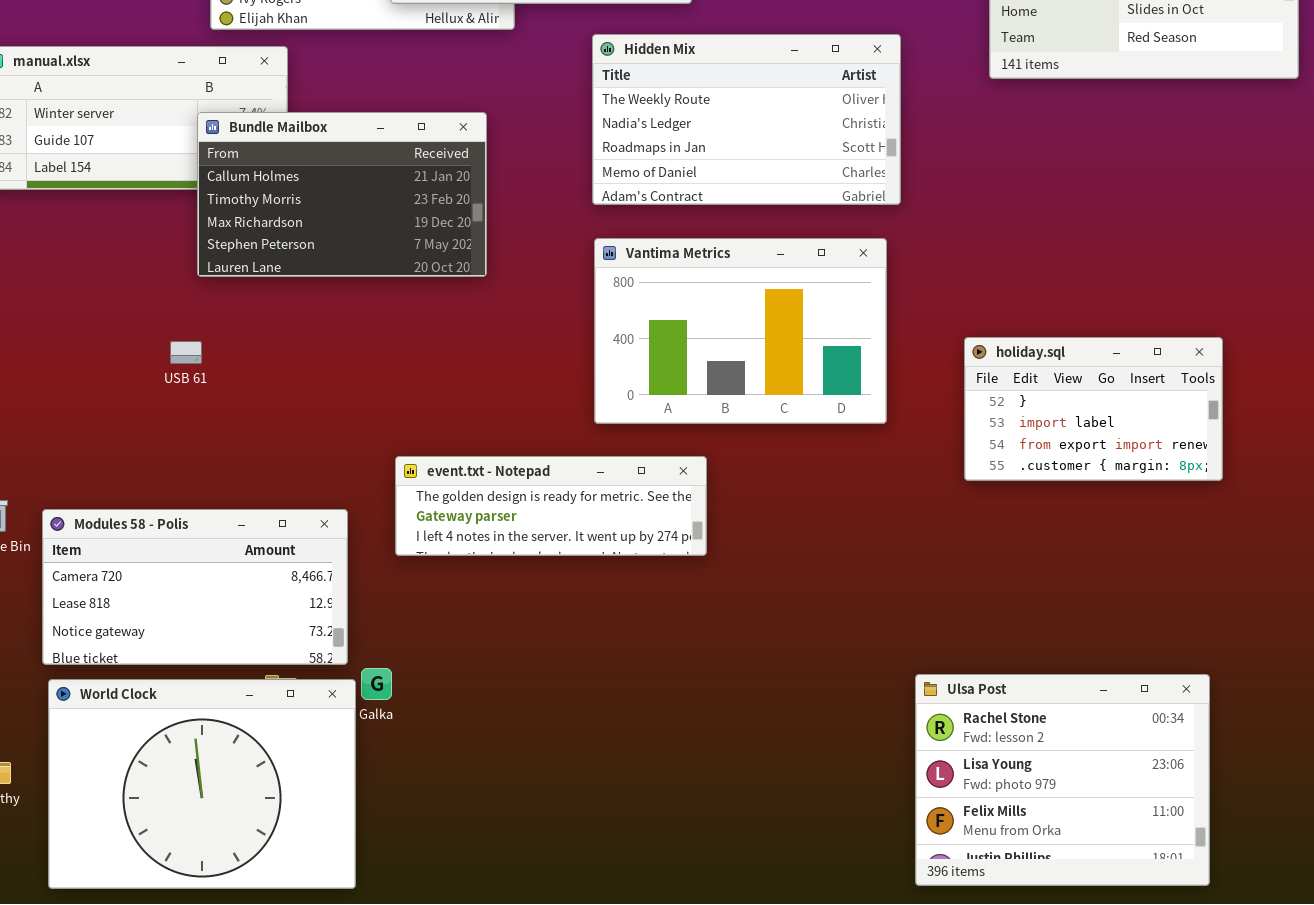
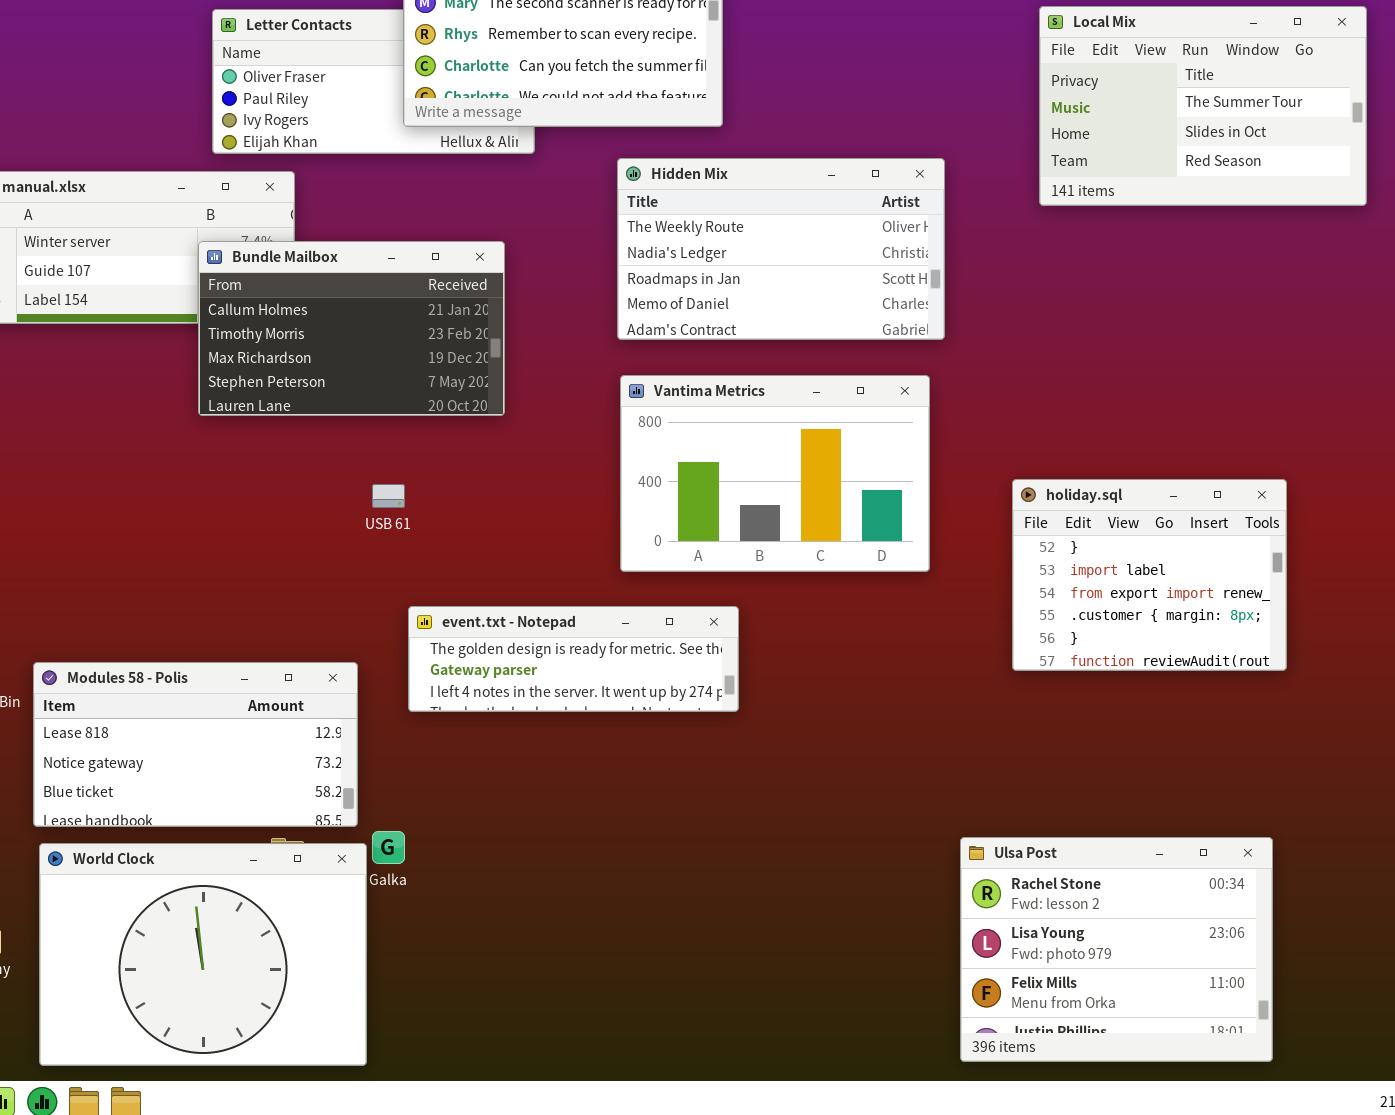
holiday.sql: [964,337,1223,481] -> [1012,479,1287,671], resized
USB 61: [170,341,202,364] -> [372,484,405,508], moved
Modules 58 - Polis: [42,509,348,665] -> [33,662,358,827], scrolled down 1 row

